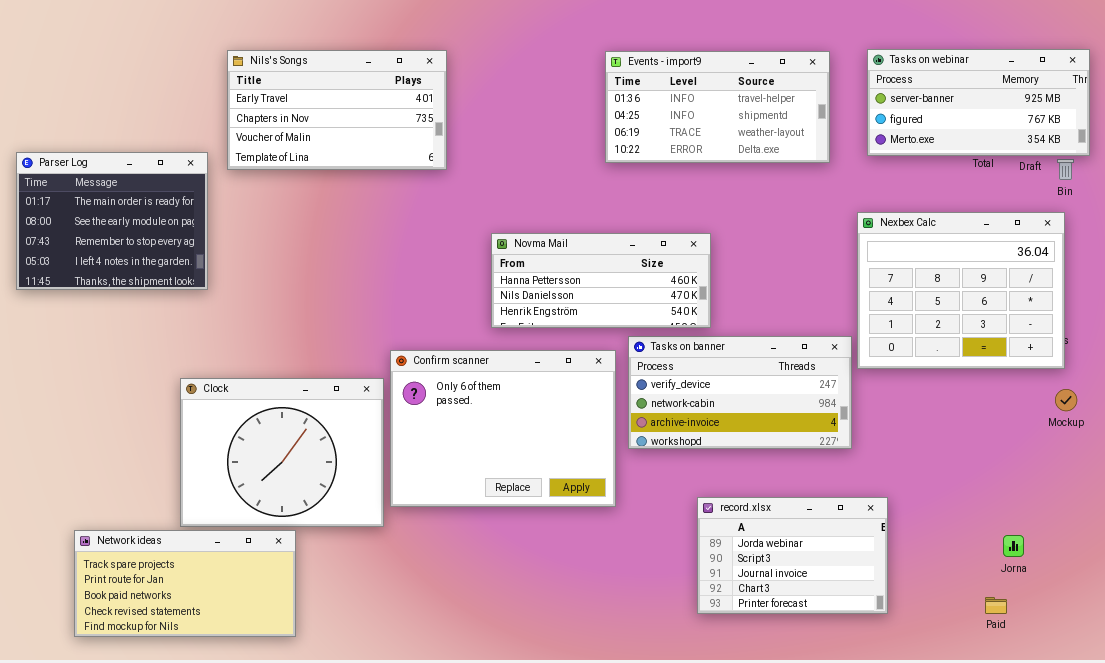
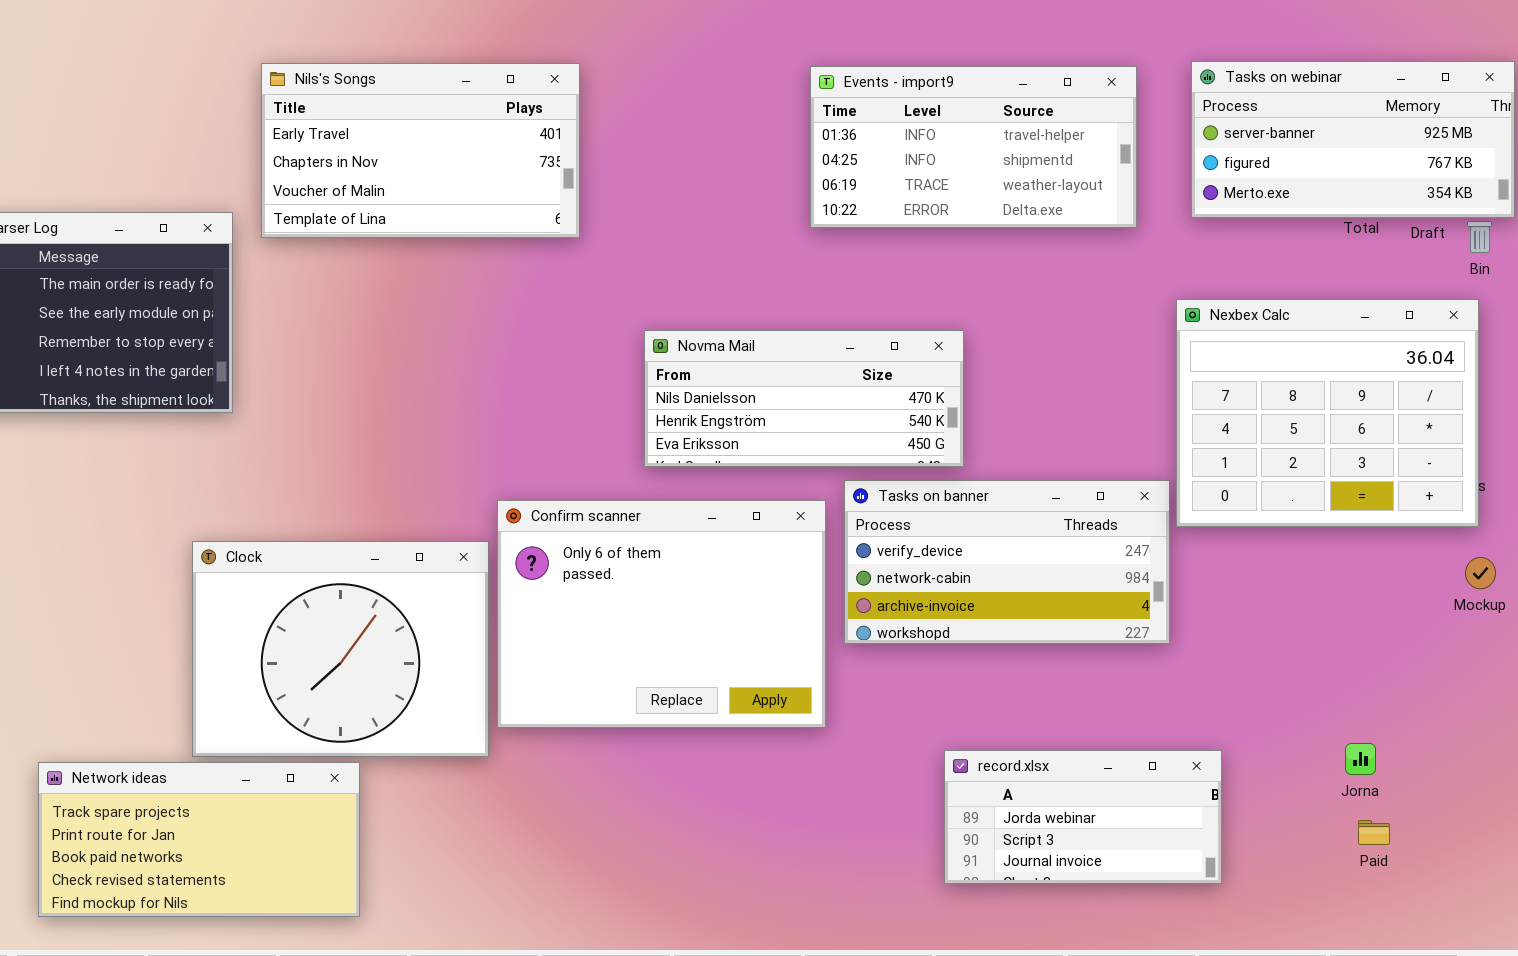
Novma Mail: [491,233,711,328] -> [644,330,964,467], scrolled down 1 row
record.xlsx: [697,497,888,614] -> [944,750,1222,884], resized
Jorna: [1003,535,1024,557] -> [1345,743,1376,775], moved
Paid: [985,597,1007,614] -> [1358,820,1390,845], moved

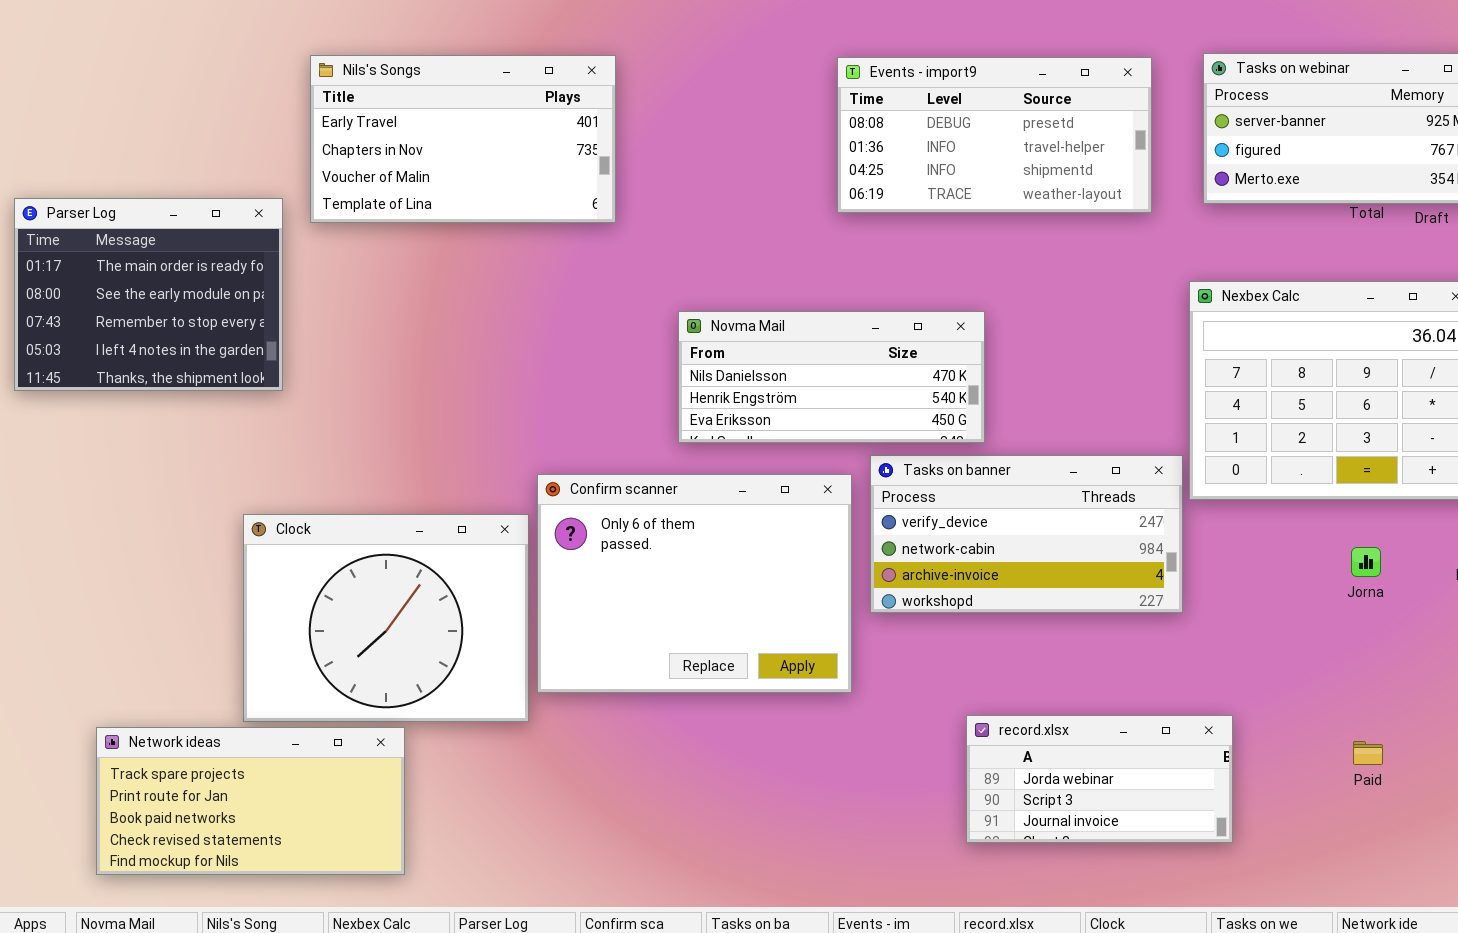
Events - import9: [810,66,1137,228] -> [837,57,1152,213], scrolled up 1 row
Jorna: [1345,743,1376,775] -> [1351,547,1381,577], moved
Paid: [1358,820,1390,845] -> [1353,741,1383,765], moved

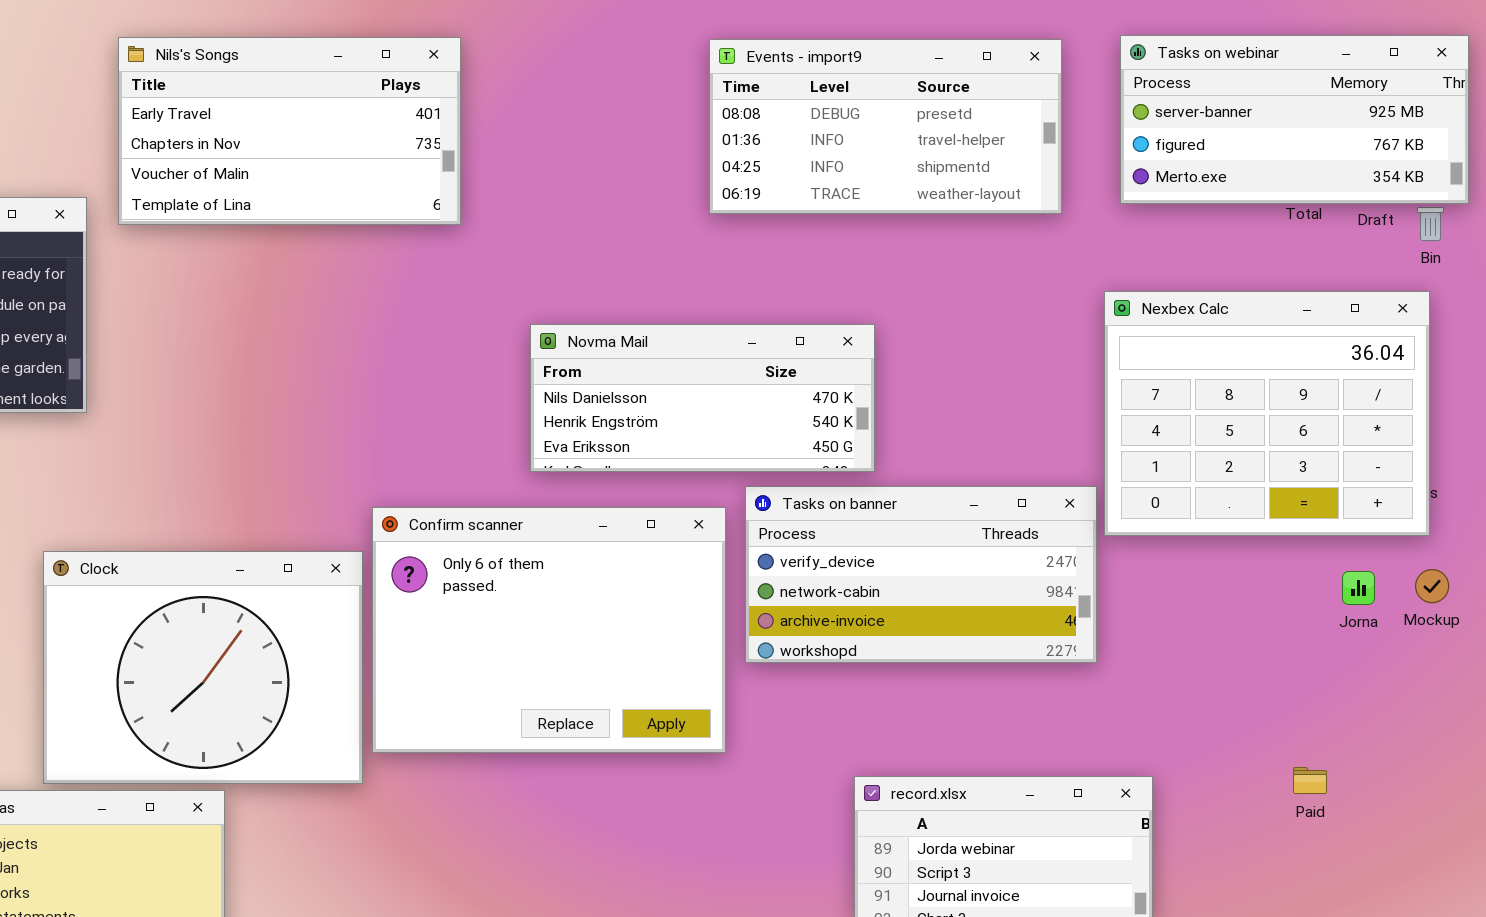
Jorna: [1351,547,1381,577] -> [1342,571,1375,605], moved
Paid: [1353,741,1383,765] -> [1293,767,1327,794], moved

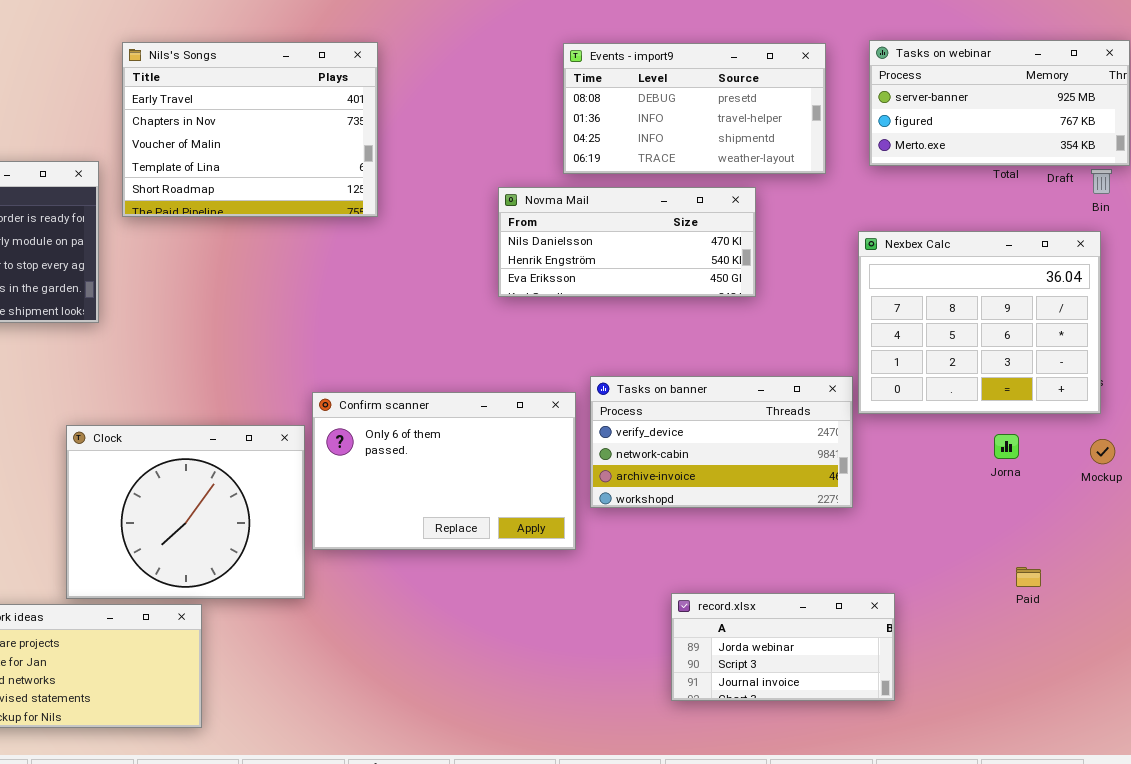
Nils's Songs: [118,37,461,225] -> [122,42,378,217], resized
Novma Mail: [530,324,875,472] -> [498,187,756,297], moved
Confirm scanner: [372,507,726,753] -> [312,392,576,550], resized
Jorna: [1342,571,1375,605] -> [994,434,1019,459], moved
Paid: [1293,767,1327,794] -> [1016,567,1041,587], moved

